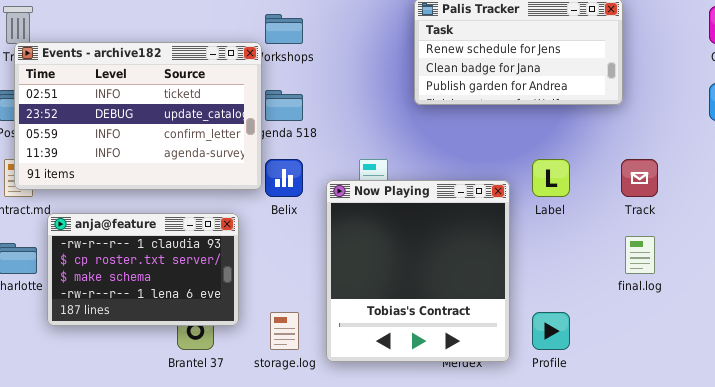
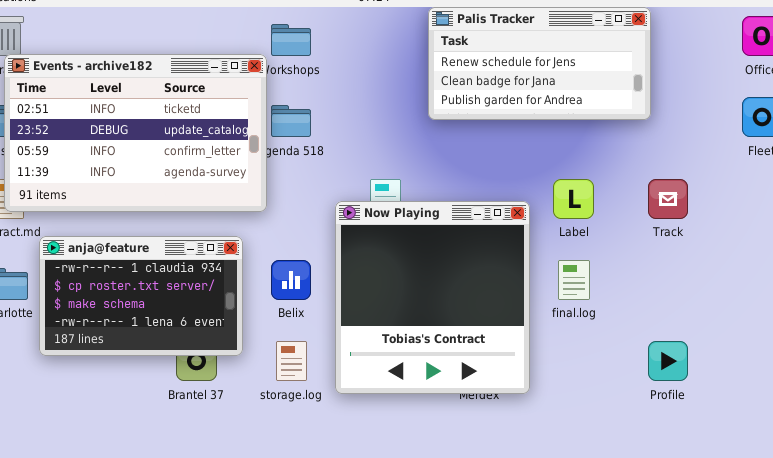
Belix: [265,159,303,197] -> [271,260,311,300], moved
final.log: [625,236,655,274] -> [558,260,590,300], moved
Profile: [532,312,570,350] -> [648,341,688,381], moved

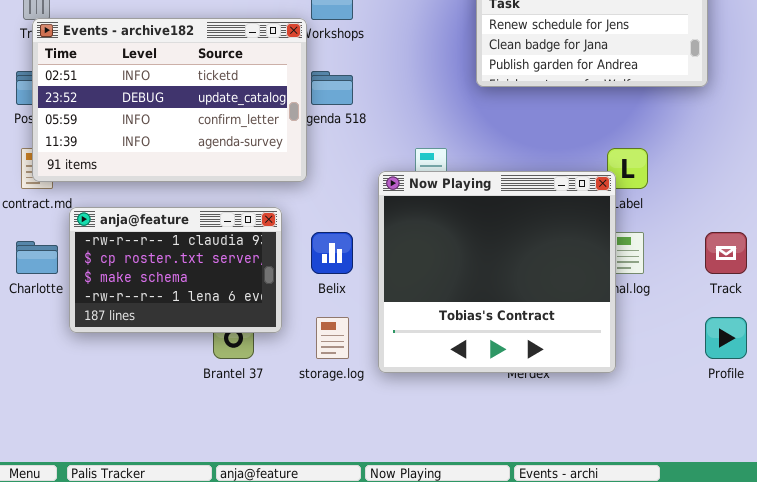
Track: [648,179,688,219] -> [705,232,747,274], moved
Now Playing: [335,201,530,394] -> [378,171,616,373], resized

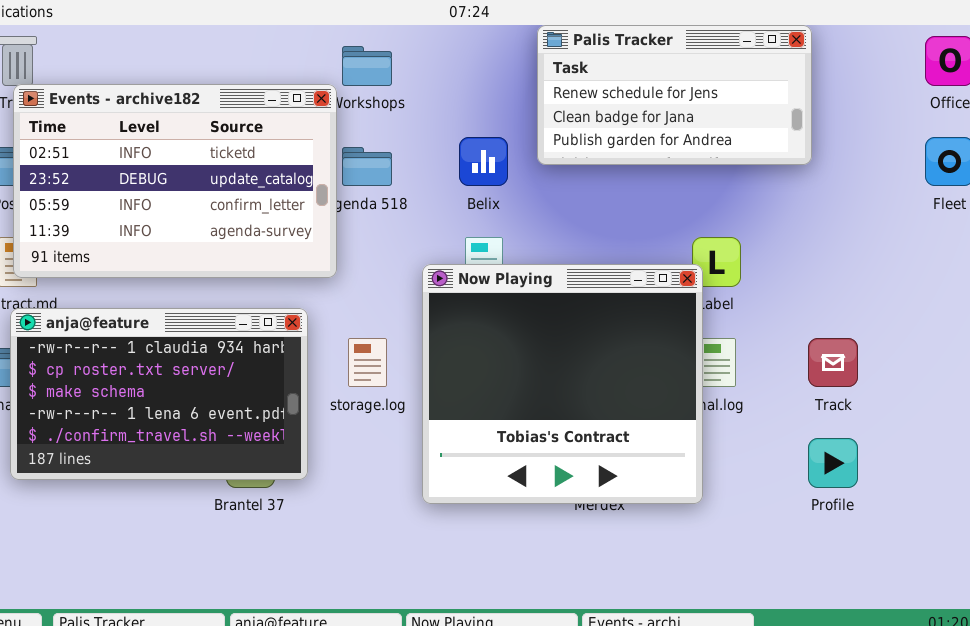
anja@feature: [69,207,282,333] -> [10,308,308,480], resized
Belix: [311,232,353,274] -> [459,137,508,186], moved
storage.log: [316,317,349,359] -> [348,338,387,387], moved

